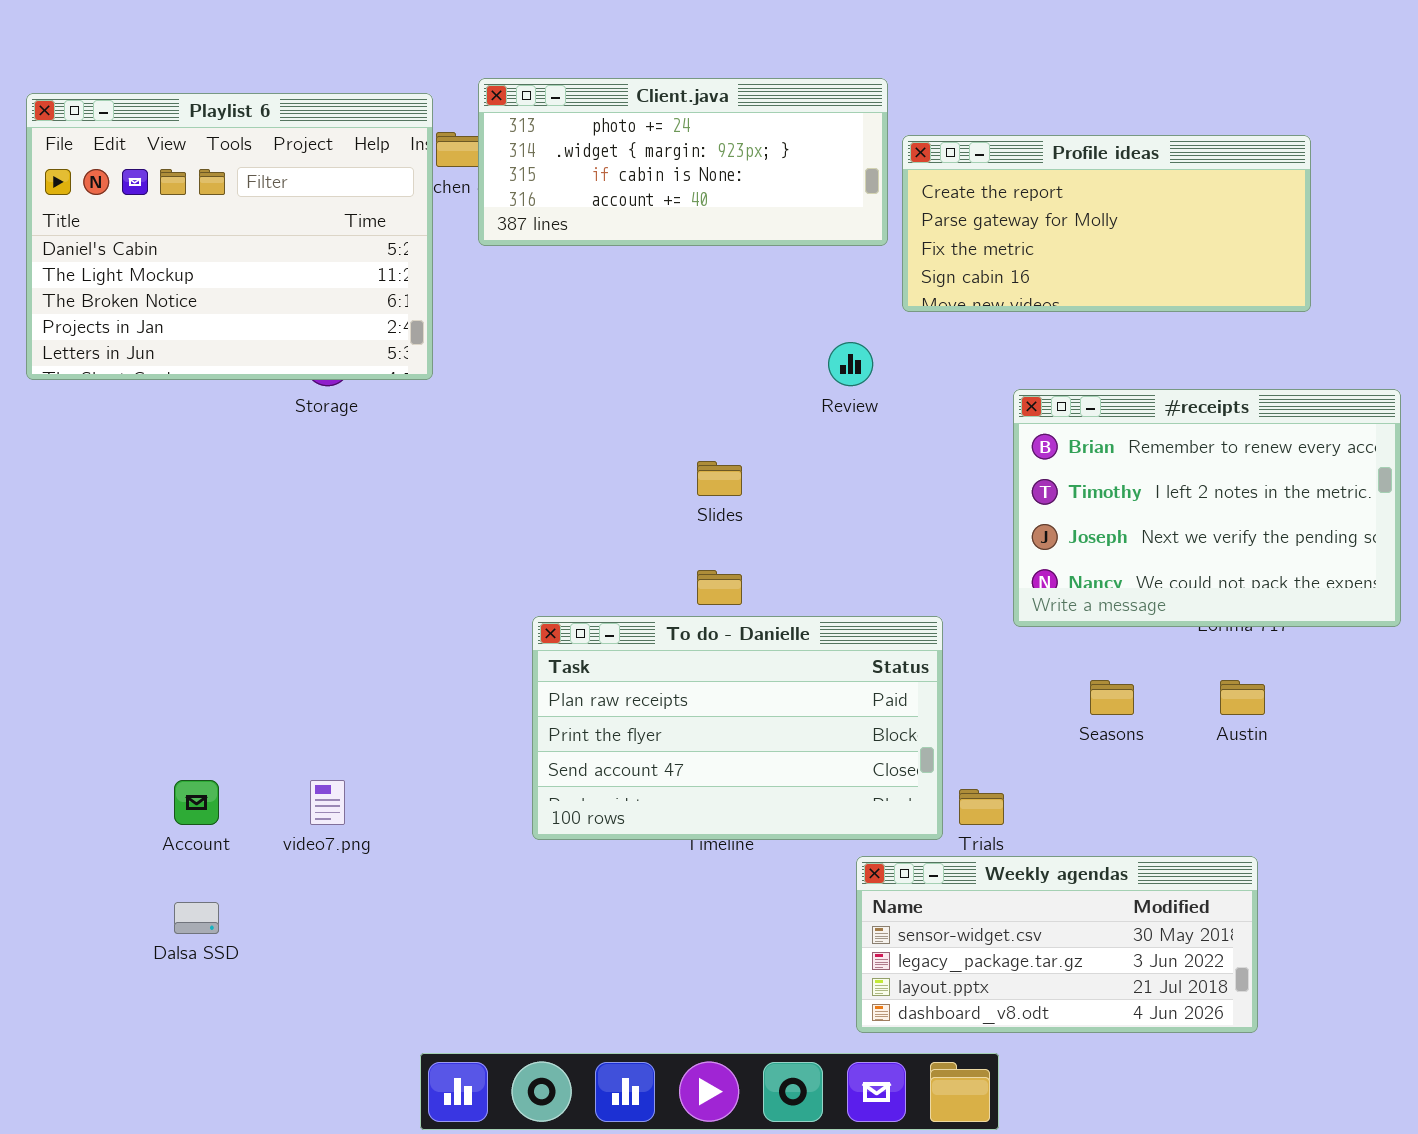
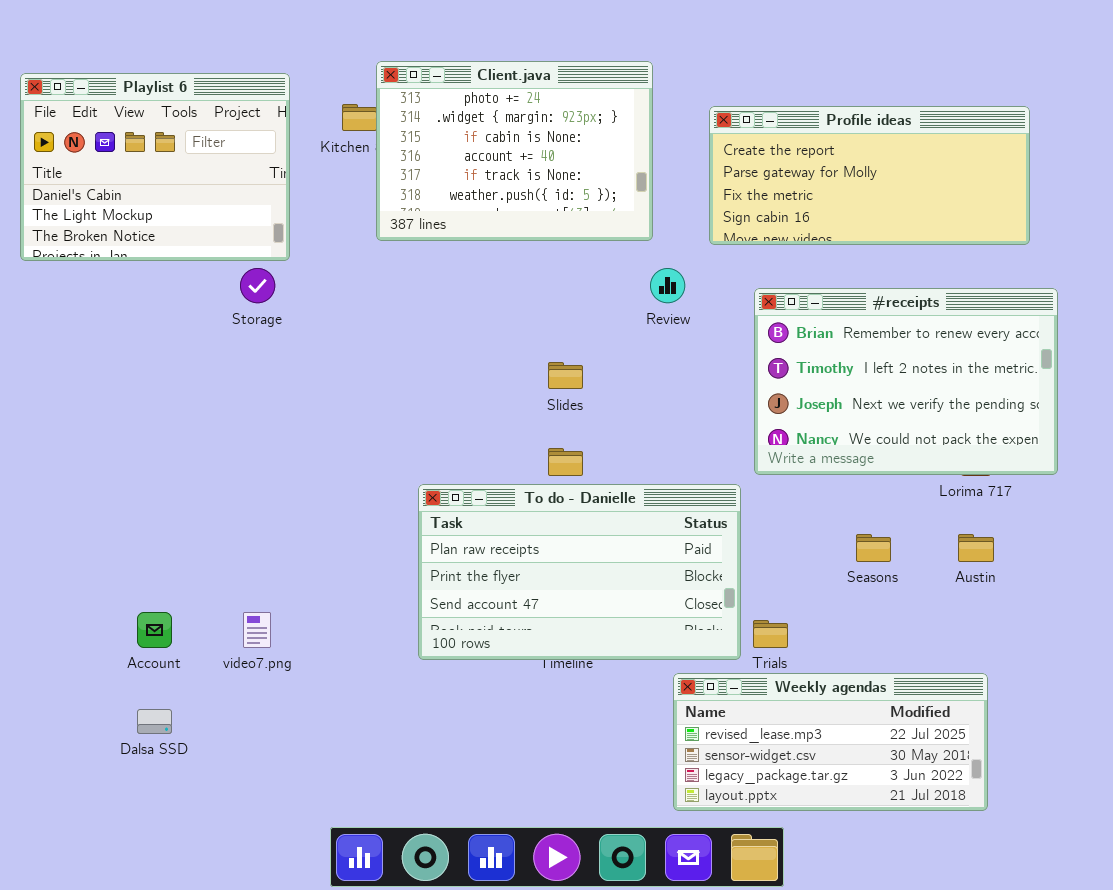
Client.java: [478,78,888,246] -> [376,61,653,241], resized
Playlist 6: [26,93,433,380] -> [20,73,290,261], resized
#receipts: [1013,389,1401,627] -> [754,288,1058,475], moved
Weekly agendas: [856,856,1258,1033] -> [673,673,988,811], scrolled up 1 row

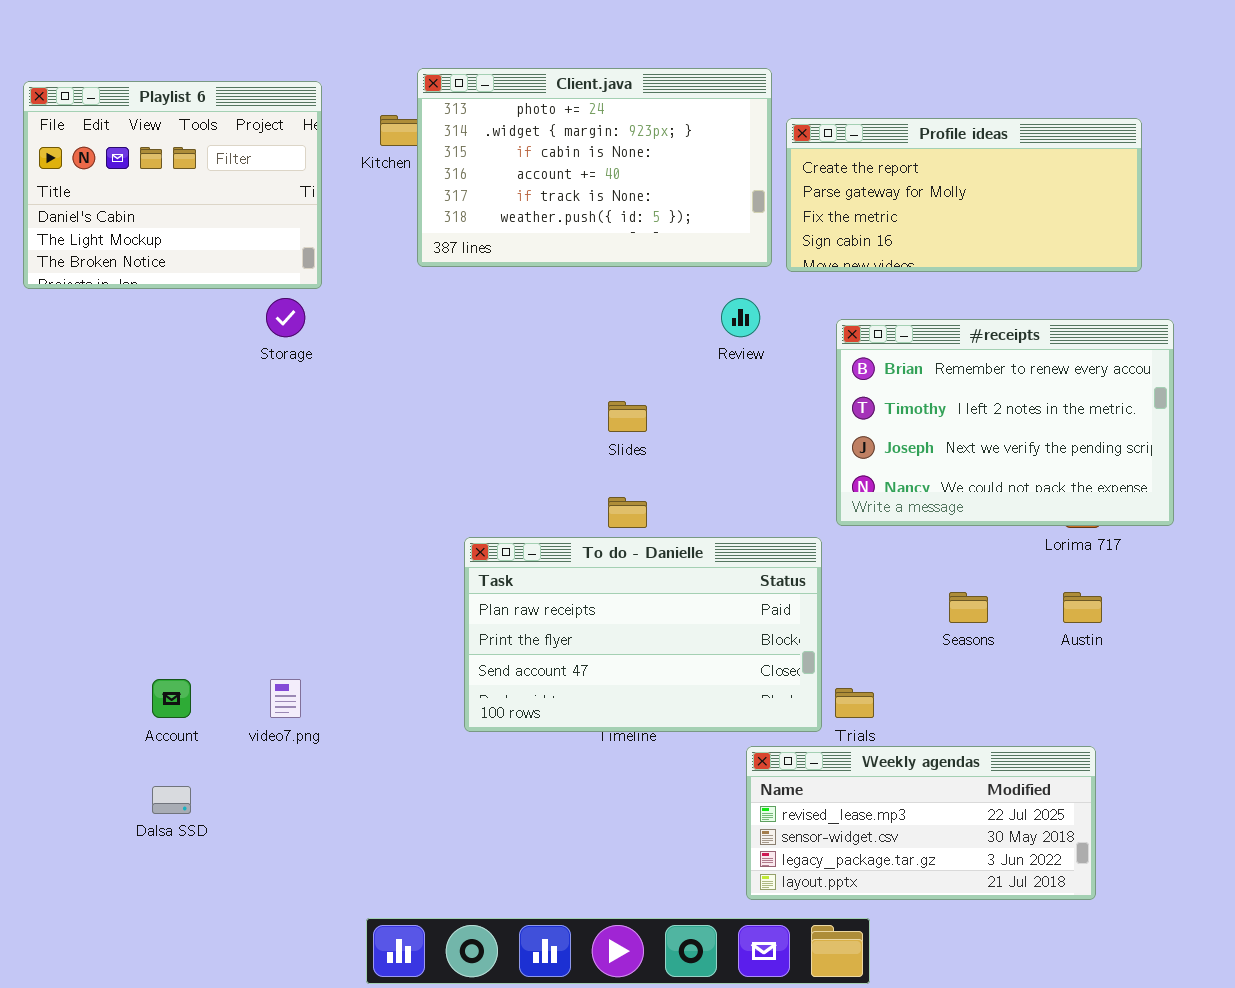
Client.java: [376,61,653,241] -> [417,68,772,267], resized

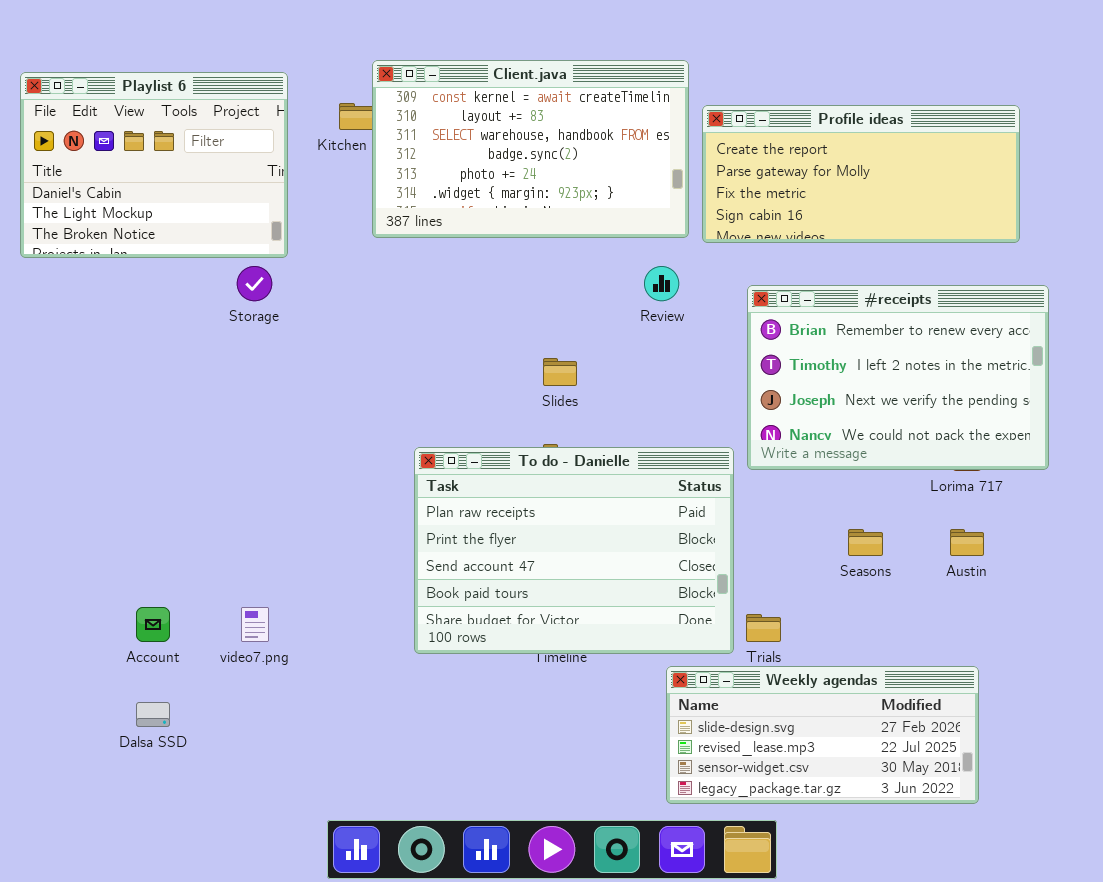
Client.java: [417,68,772,267] -> [372,60,689,238], scrolled up 4 rows
To do - Danielle: [464,537,822,732] -> [414,447,734,654], resized
Weekly agendas: [746,746,1096,900] -> [666,666,979,804], scrolled up 1 row

